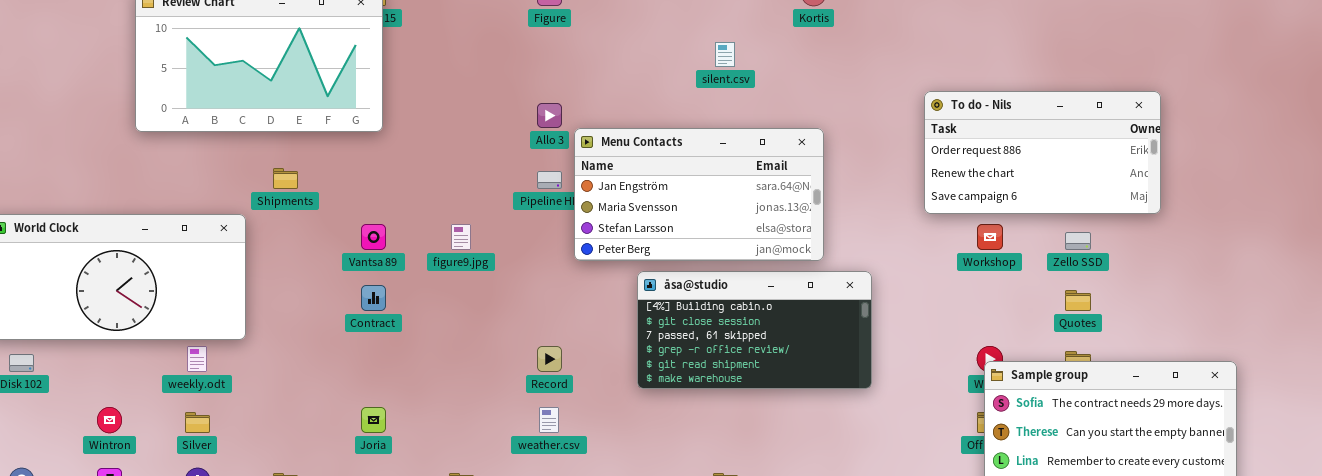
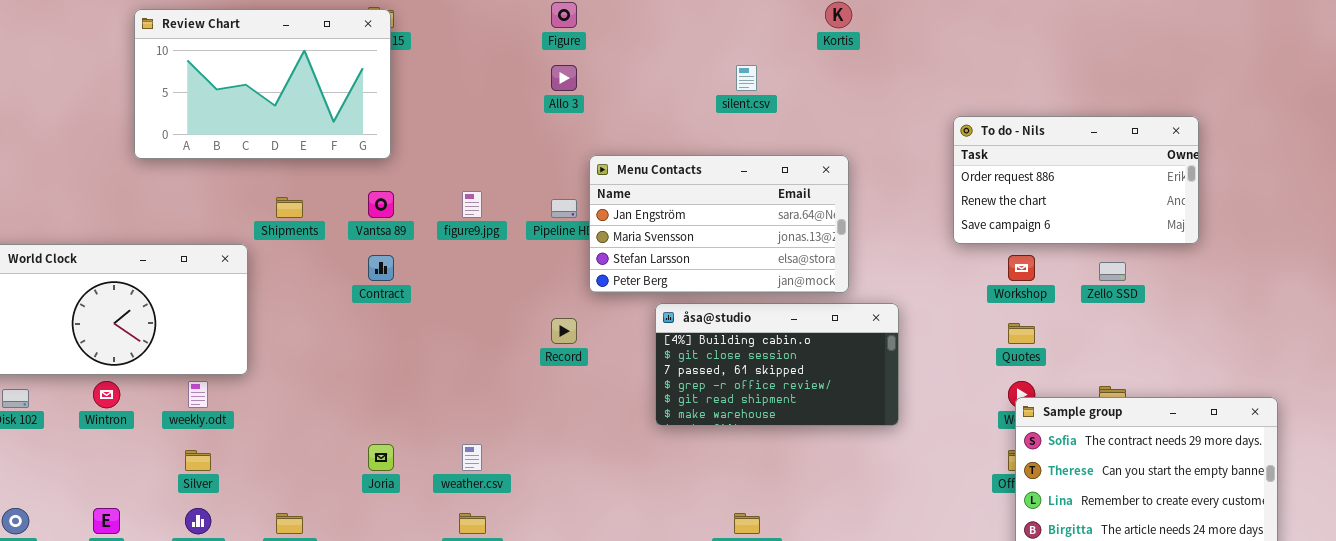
Allo 3: [537,103,562,128] -> [551,65,577,91], moved
Vantsa 89: [361,224,386,250] -> [368,191,394,218], moved
figure9.jpg: [451,224,471,250] -> [462,191,482,218], moved
Contract: [361,285,386,311] -> [368,255,394,281], moved
Quotes: [1065,290,1091,311] -> [1008,323,1035,344], moved
Record: [537,346,562,372] -> [551,318,577,344], moved
Wintron: [97,407,122,433] -> [93,381,120,408], moved
weather.csv: [539,407,559,433] -> [462,444,482,471], moved

